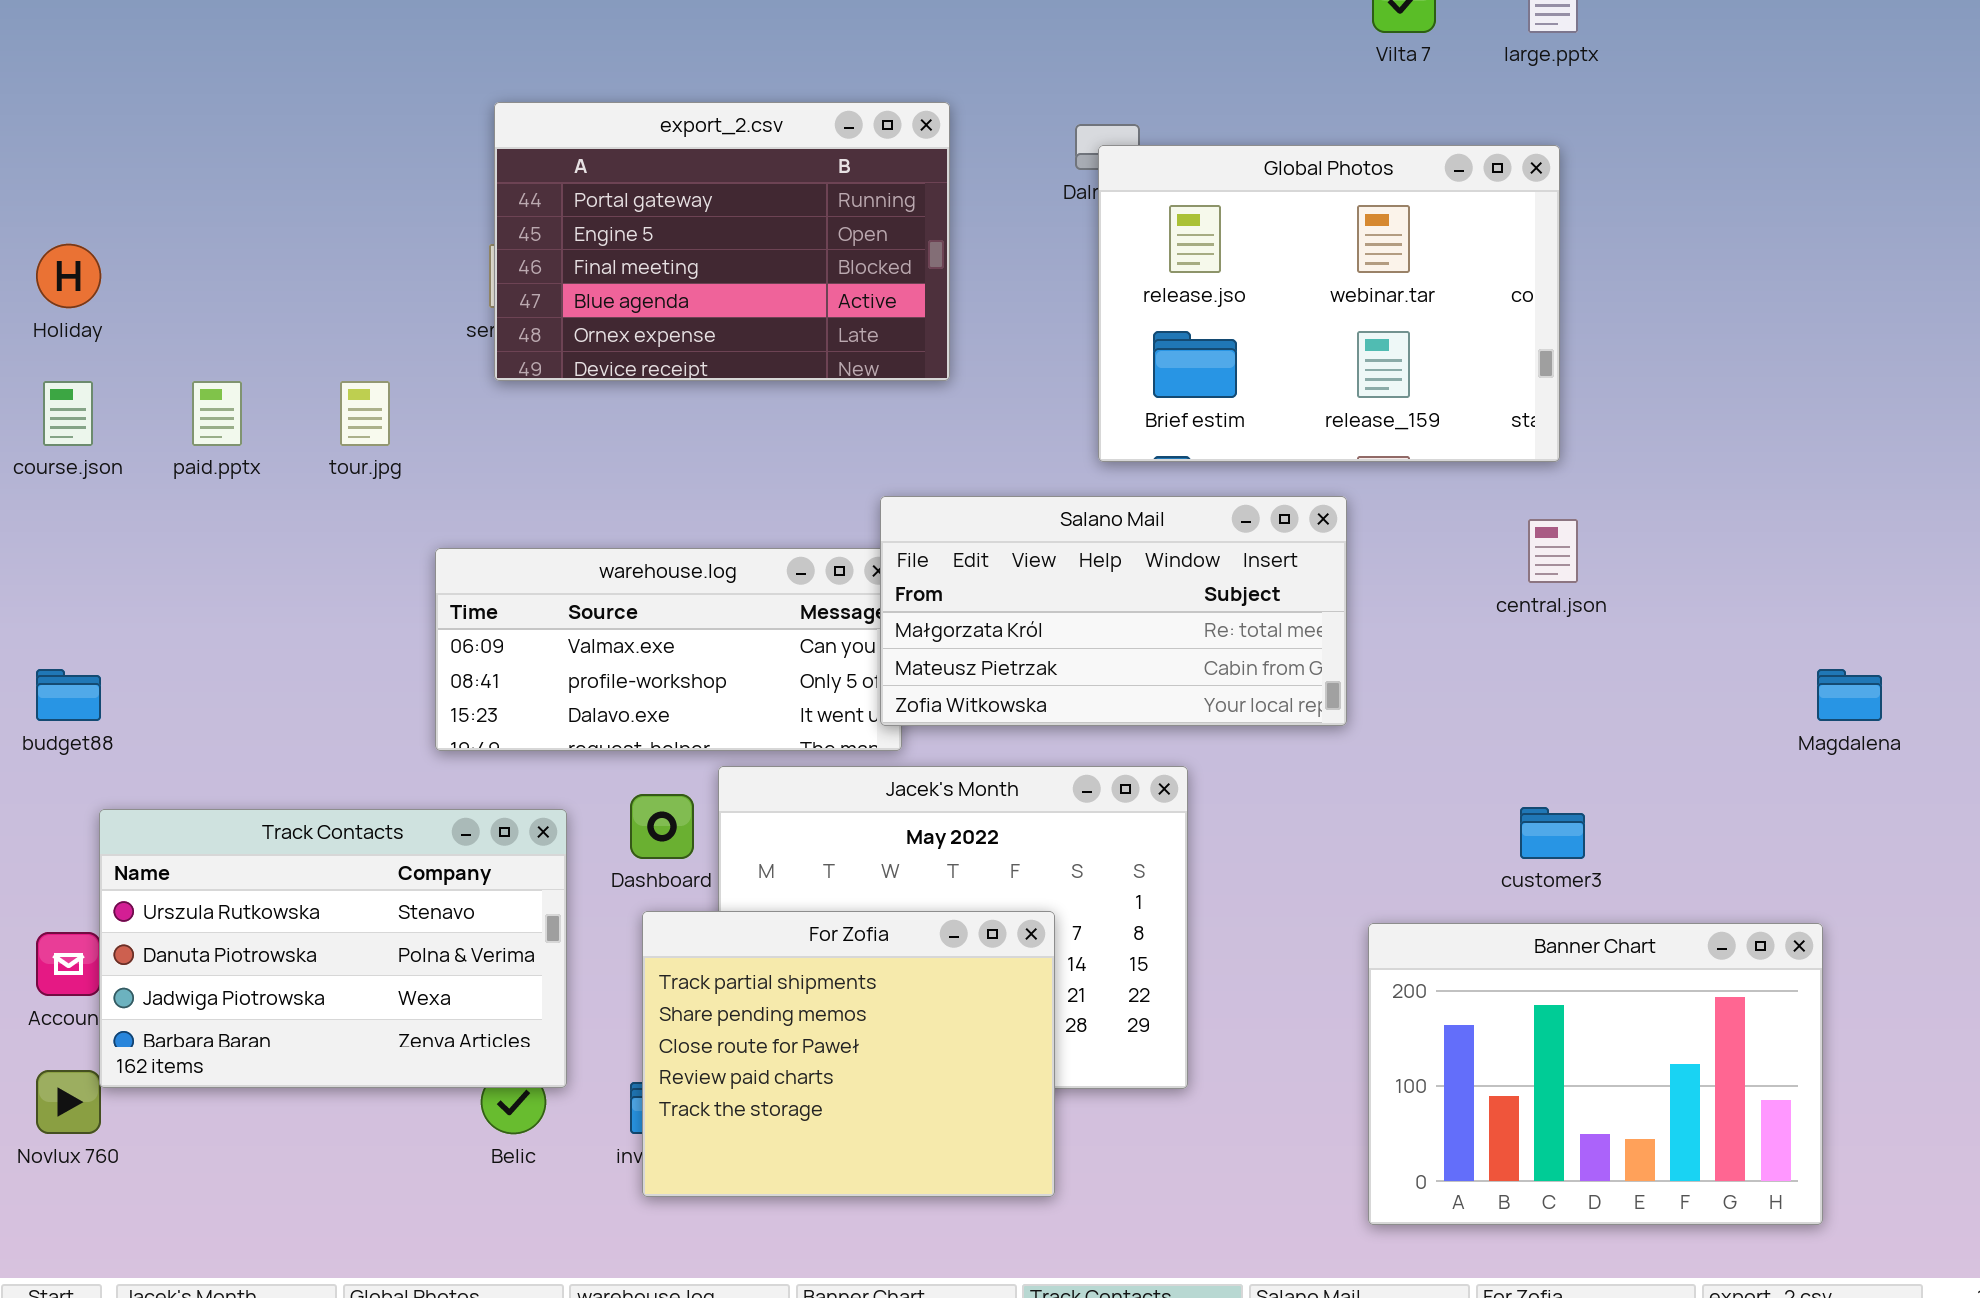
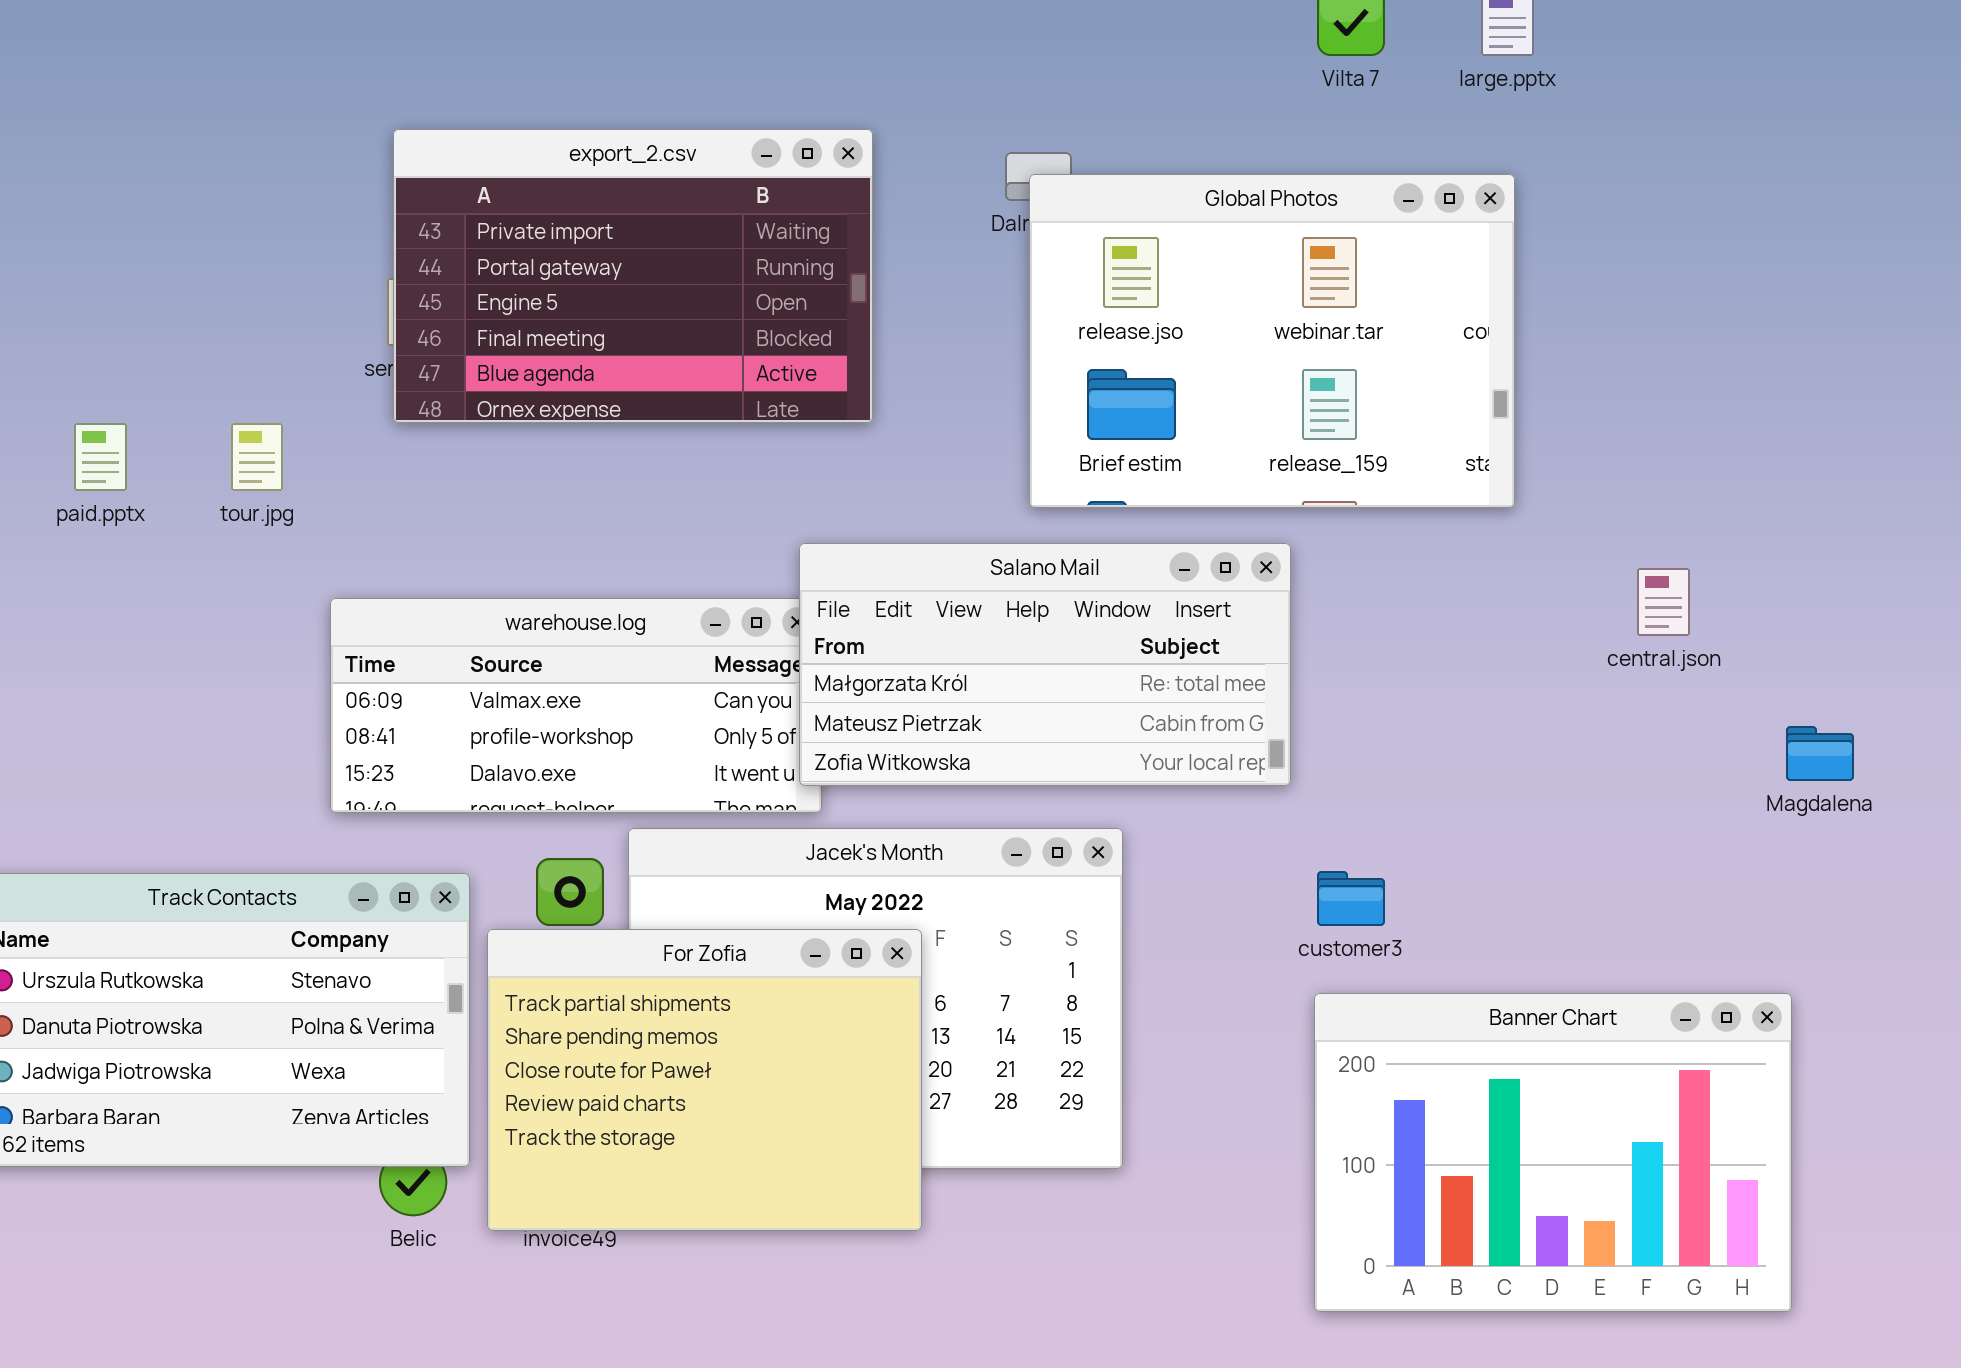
export_2.csv: [494,102,950,381] -> [393,129,873,423], scrolled up 1 row
central.json: [1528,519,1578,583] -> [1637,568,1690,636], moved
customer3: [1520,807,1585,859] -> [1317,871,1385,926], moved
For Zofia: [642,911,1055,1197] -> [487,929,922,1231], moved

